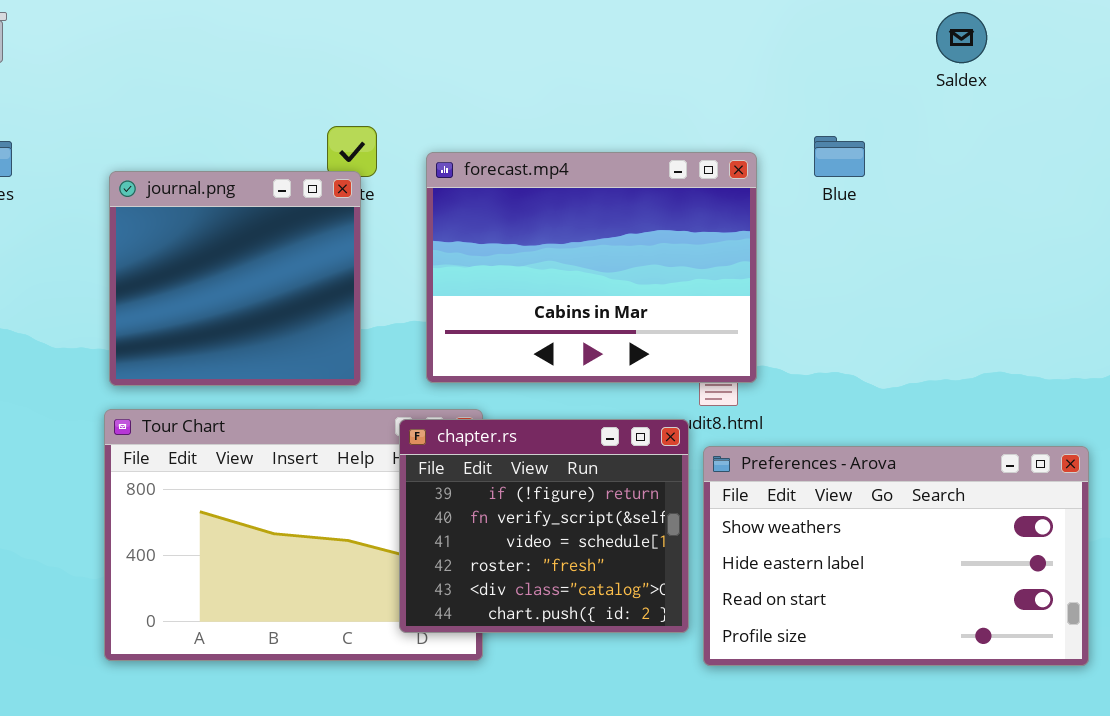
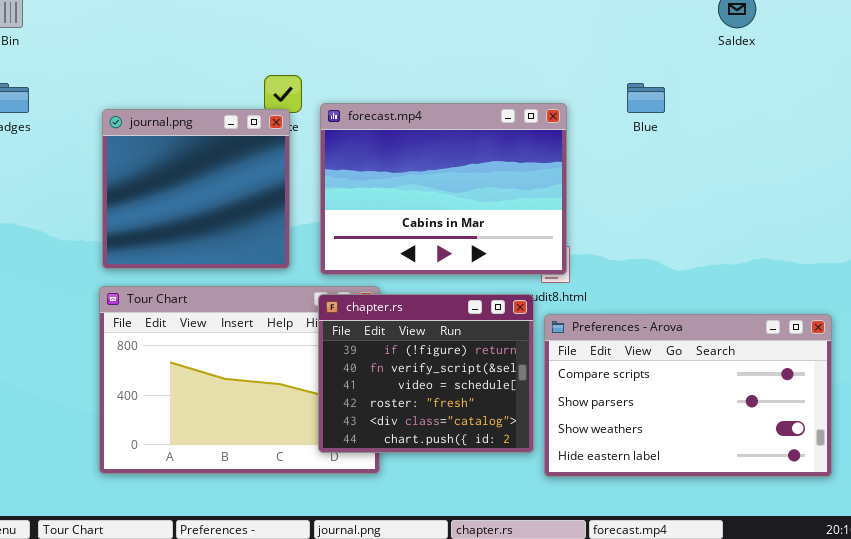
forecast.mp4: [426,152,757,383] -> [320,103,567,275], moved
Preferences - Arova: [703,446,1089,666] -> [544,314,832,477], scrolled up 2 rows

